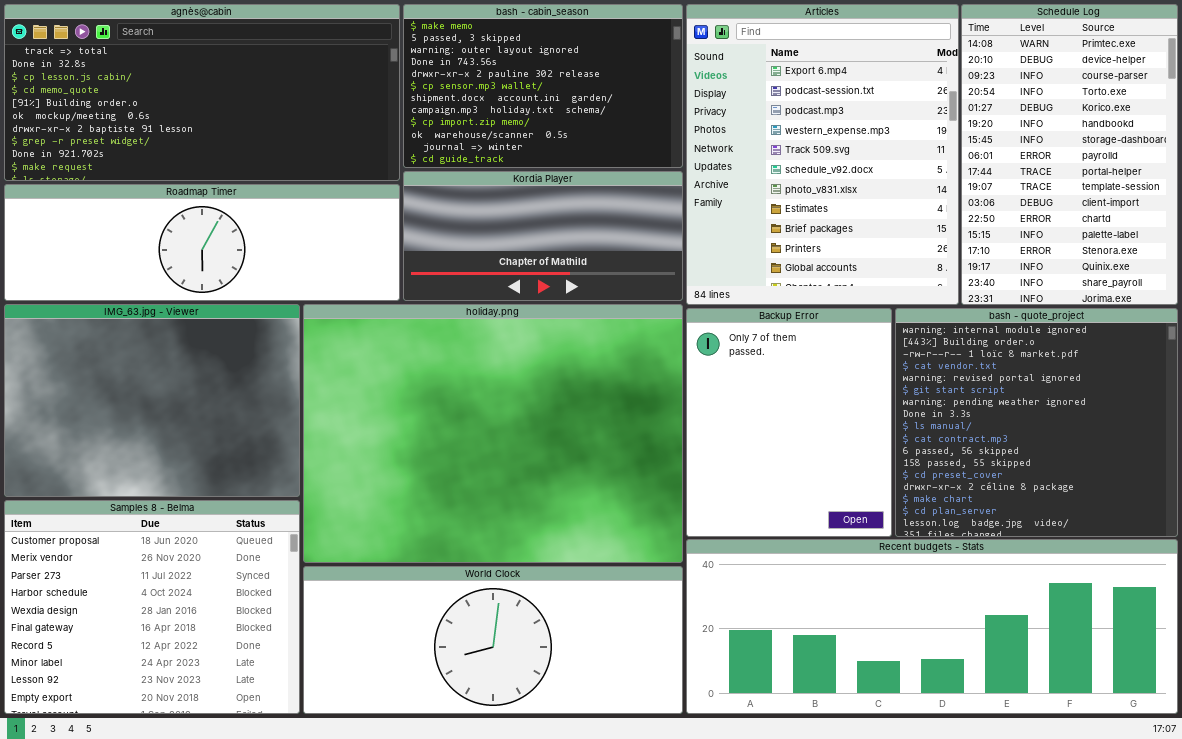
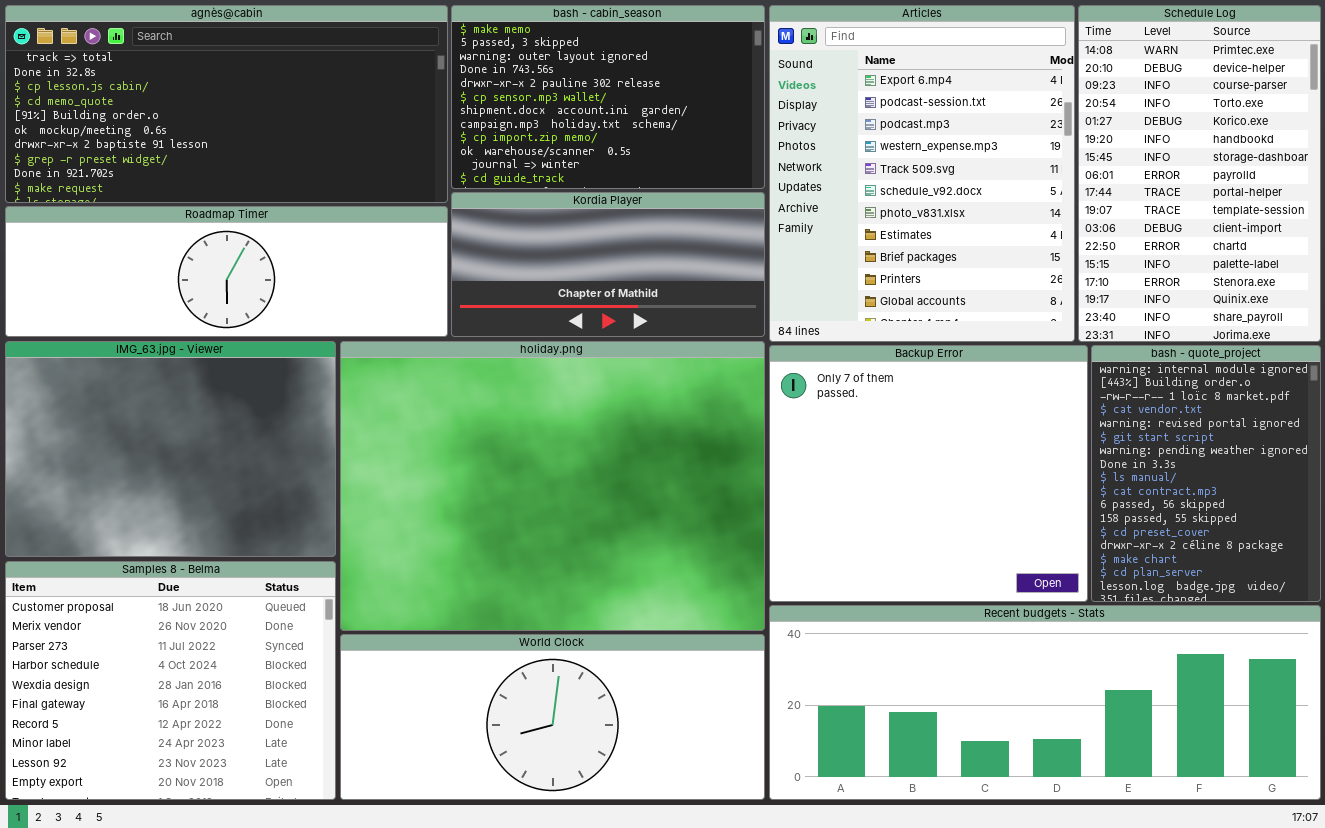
Backup Error: [686,308,892,537] -> [769,345,1088,602], resized
bash - quote_project: [895,308,1178,537] -> [1091,345,1321,602], resized

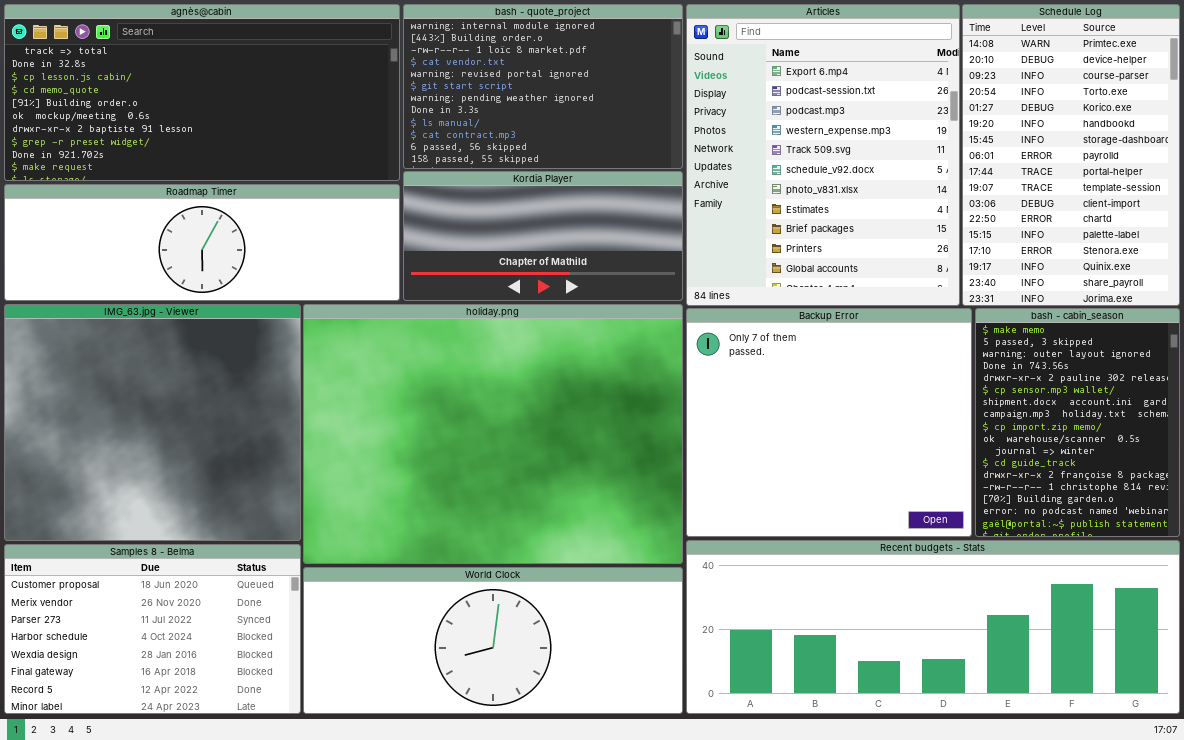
bash - cabin_season: [451,5,765,189] -> [975,308,1180,537], moved, resized
IMG_63.jpg - Viewer: [5,341,336,557] -> [4,304,301,541], resized
bash - quote_project: [1091,345,1321,602] -> [403,4,683,169], moved, resized
Samples 8 - Belma: [5,561,336,800] -> [4,544,301,714], resized

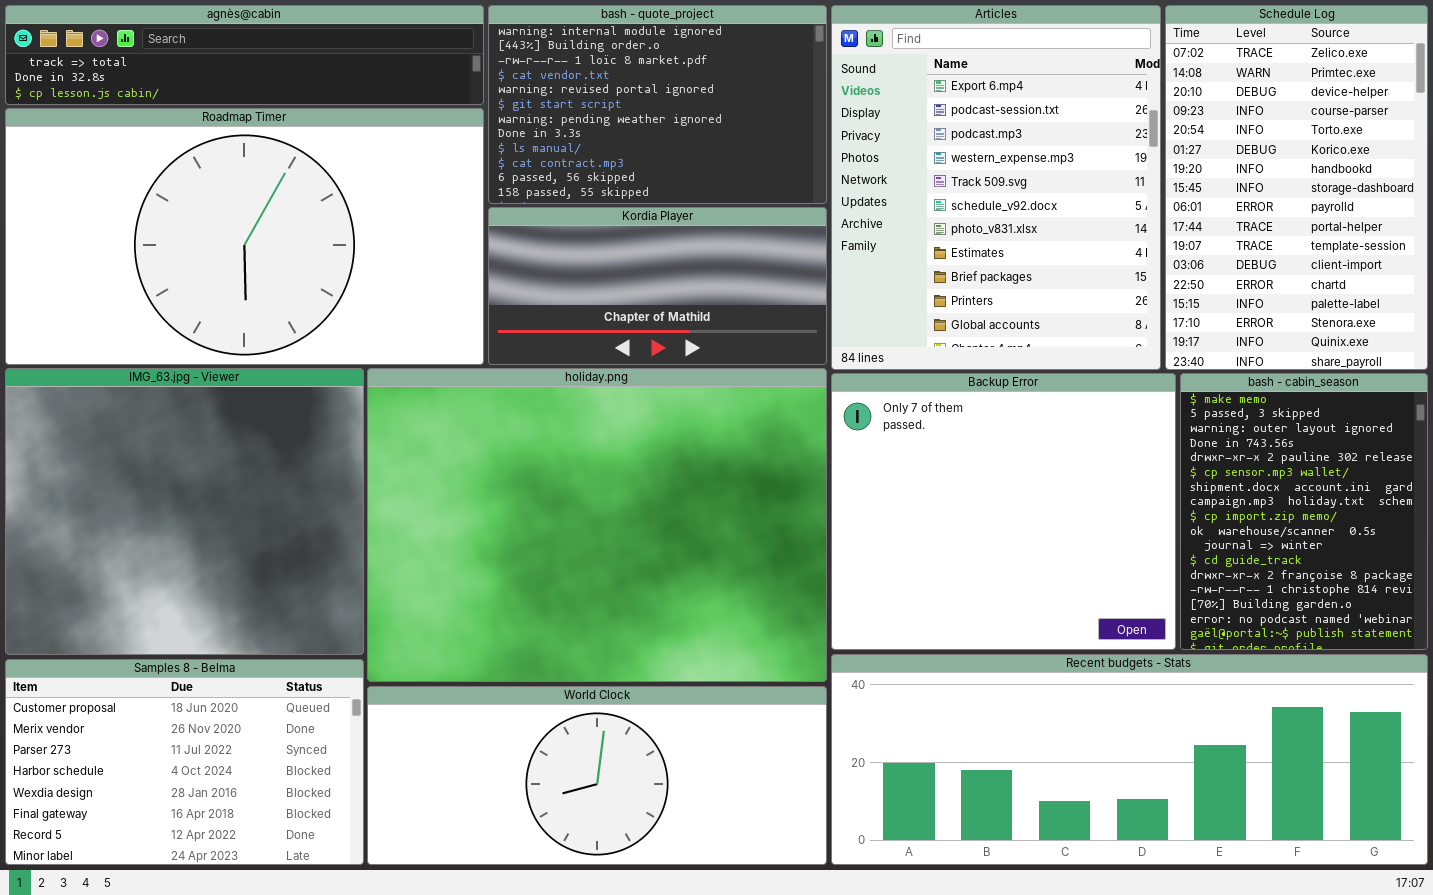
agnès@cabin: [4,4,400,181] -> [5,5,484,105], resized
Schedule Log: [962,4,1180,306] -> [1165,5,1428,370], scrolled up 1 row
Roadmap Timer: [4,184,400,301] -> [5,108,484,365], resized

